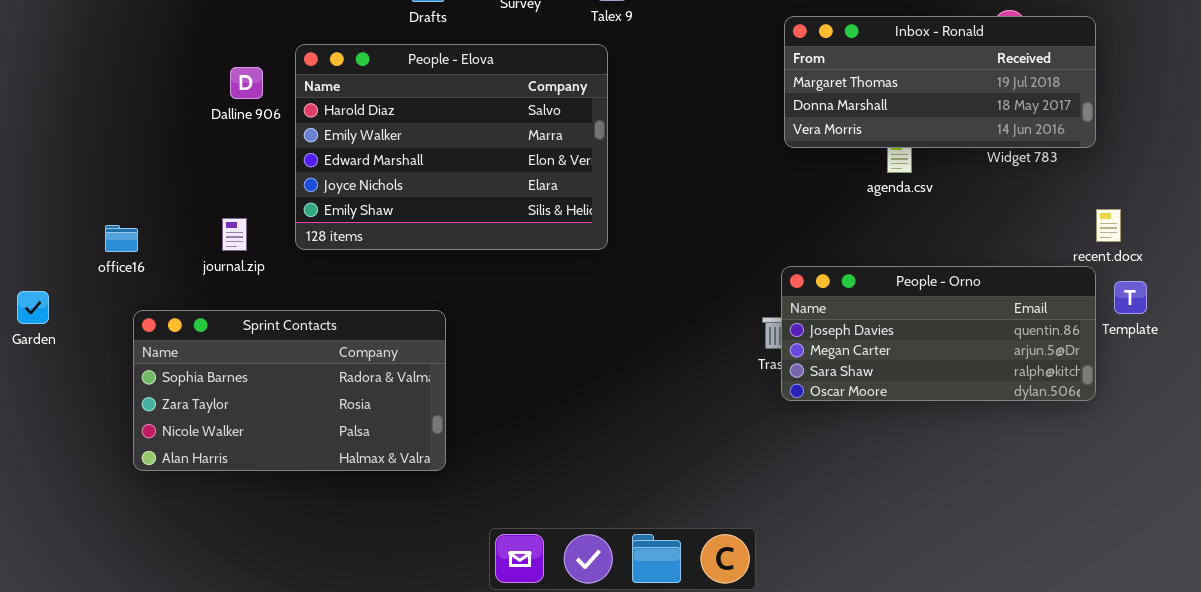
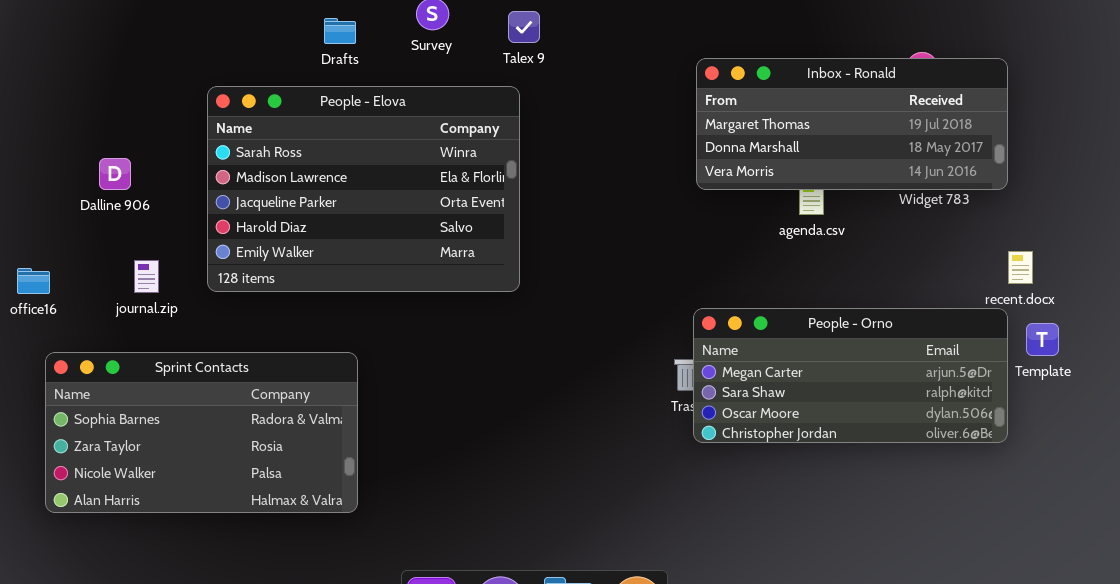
People - Elova: [295,44,608,250] -> [207,86,520,292], scrolled up 3 rows
Dalline 906: [230,67,263,99] -> [99,158,131,190], moved
People - Orno: [781,266,1096,401] -> [693,308,1008,443], scrolled down 1 row

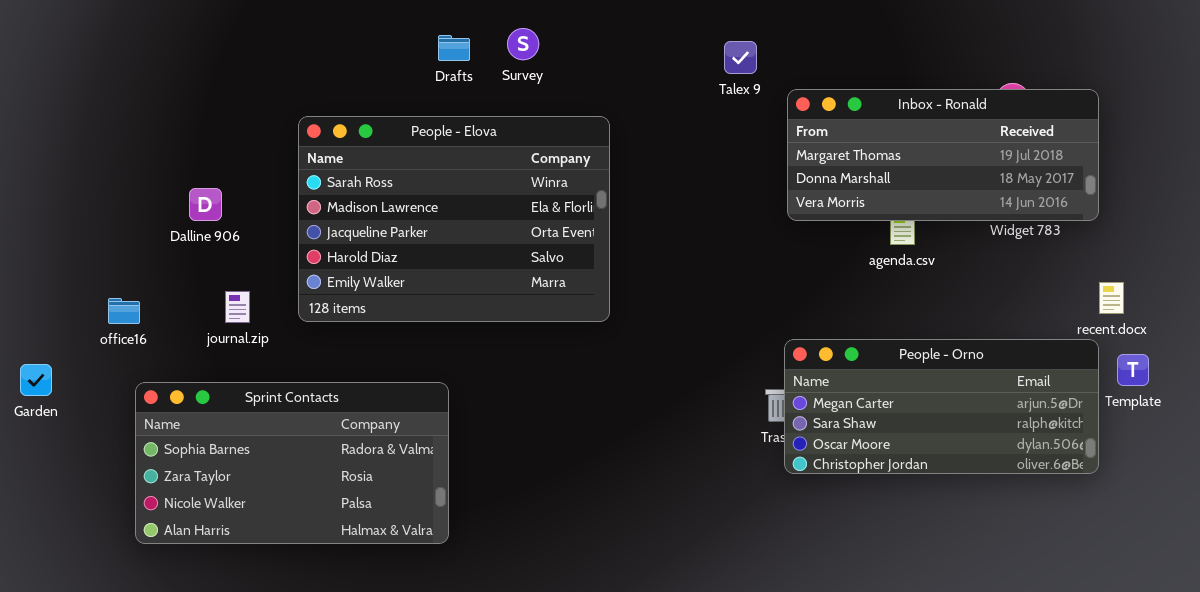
Talex 9: [508,11,540,43] -> [724,41,757,74], moved
Drafts: [324,18,356,44] -> [438,35,470,61], moved

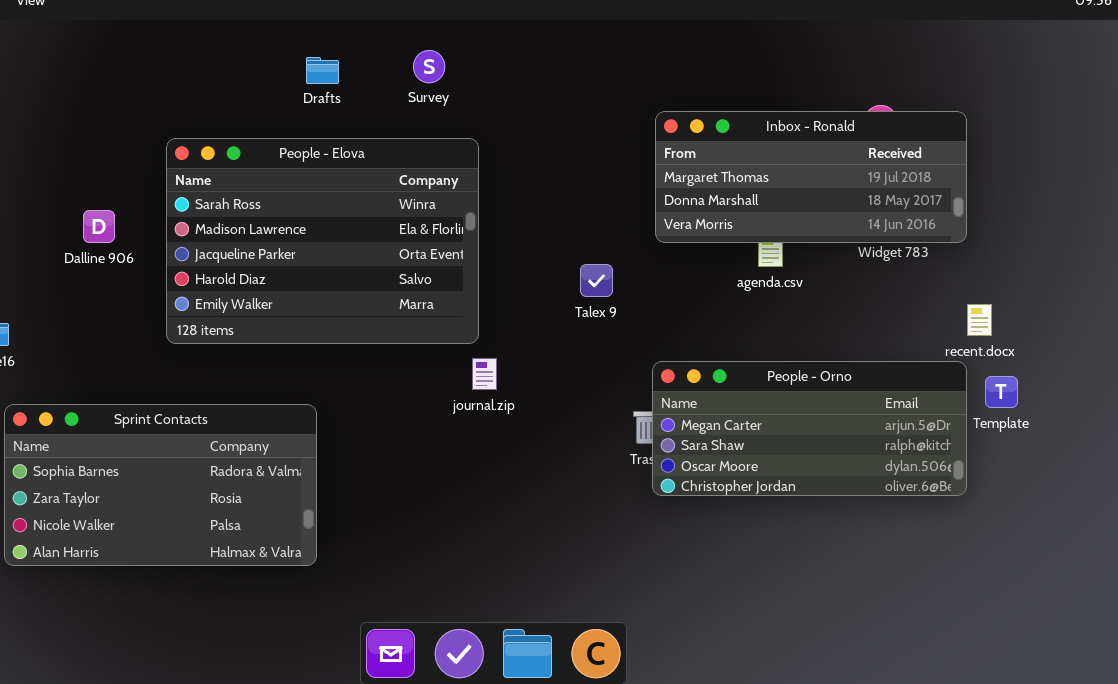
Survey: [507,28,539,60] -> [413,50,445,83], moved
Talex 9: [724,41,757,74] -> [580,264,613,297], moved
Dalline 906: [189,188,222,221] -> [83,210,115,243], moved
journal.zip: [225,291,250,323] -> [472,358,497,390], moved

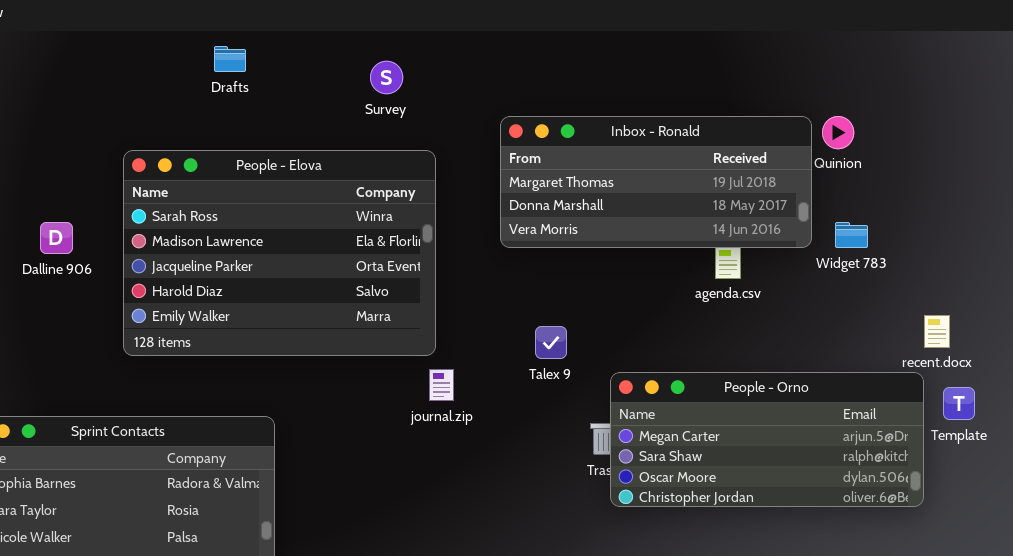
Drafts: [306,57,339,84] -> [214,46,246,72], moved
Inbox - Ronald: [655,111,967,243] -> [500,116,812,248], moved
Talex 9: [580,264,613,297] -> [535,326,567,359], moved

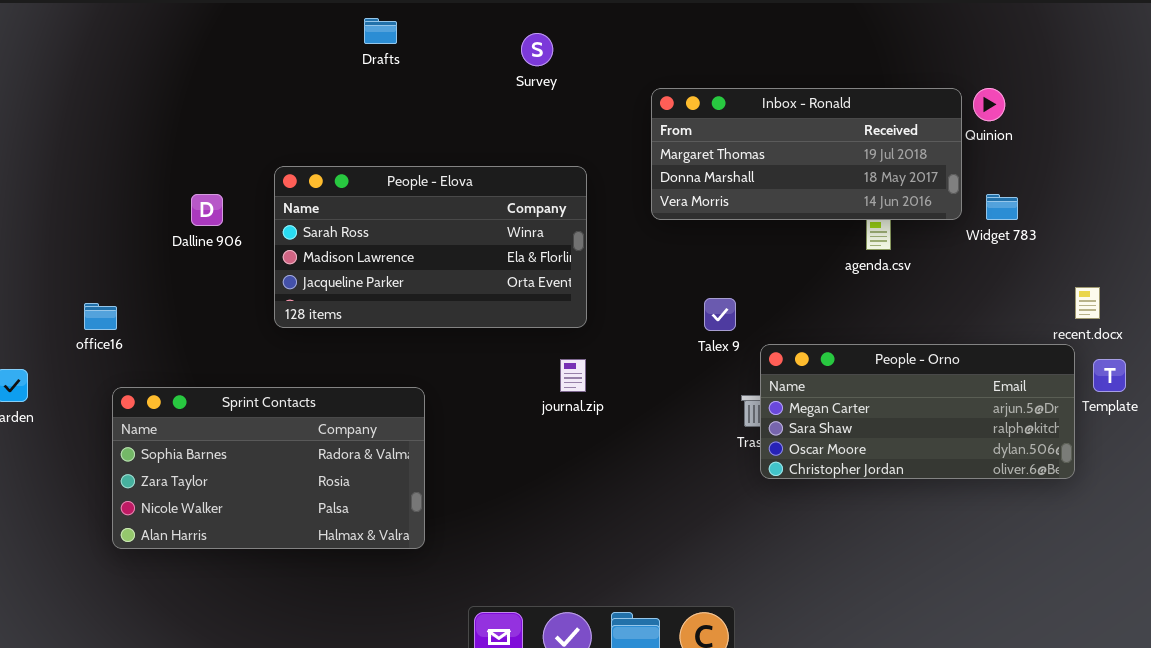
People - Elova: [123,150,436,356] -> [274,166,587,328], resized
Talex 9: [535,326,567,359] -> [704,298,736,331], moved
journal.zip: [429,369,454,401] -> [560,359,586,392], moved

